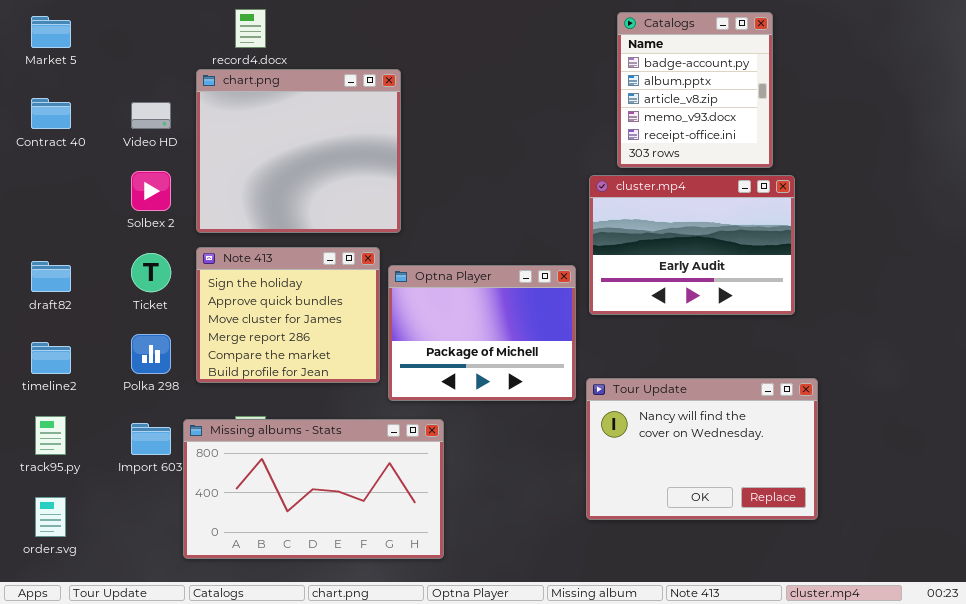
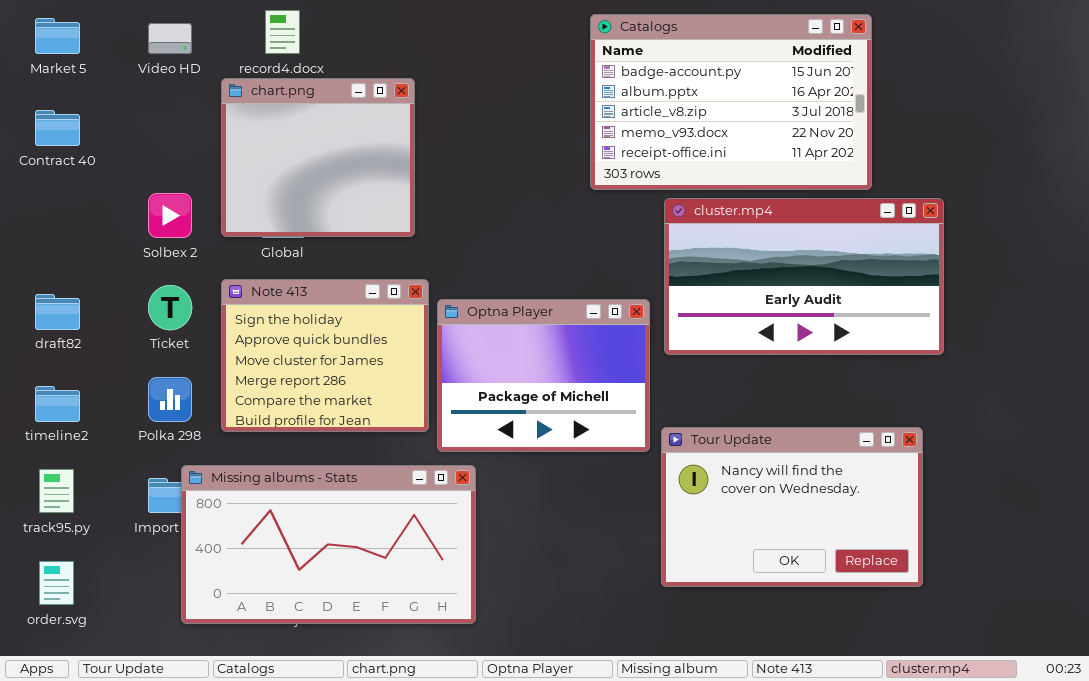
Catalogs: [617,12,773,168] -> [590,14,872,190], resized
chart.png: [196,69,401,233] -> [221,78,415,237], resized
Video HD: [131,102,171,129] -> [148,23,192,54], moved
cluster.mp4: [589,175,795,315] -> [664,198,944,355], resized
Missing albums - Stats: [183,419,444,559] -> [181,465,476,624], moved

